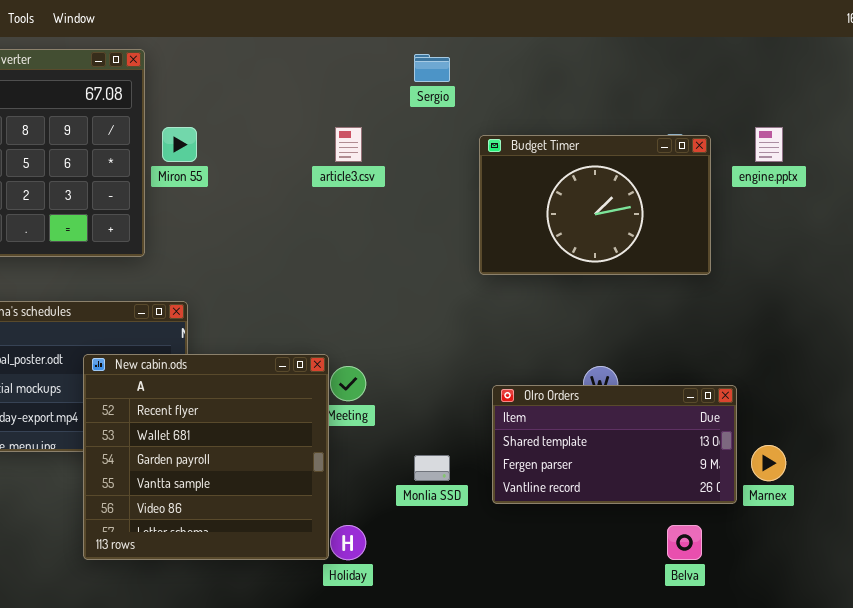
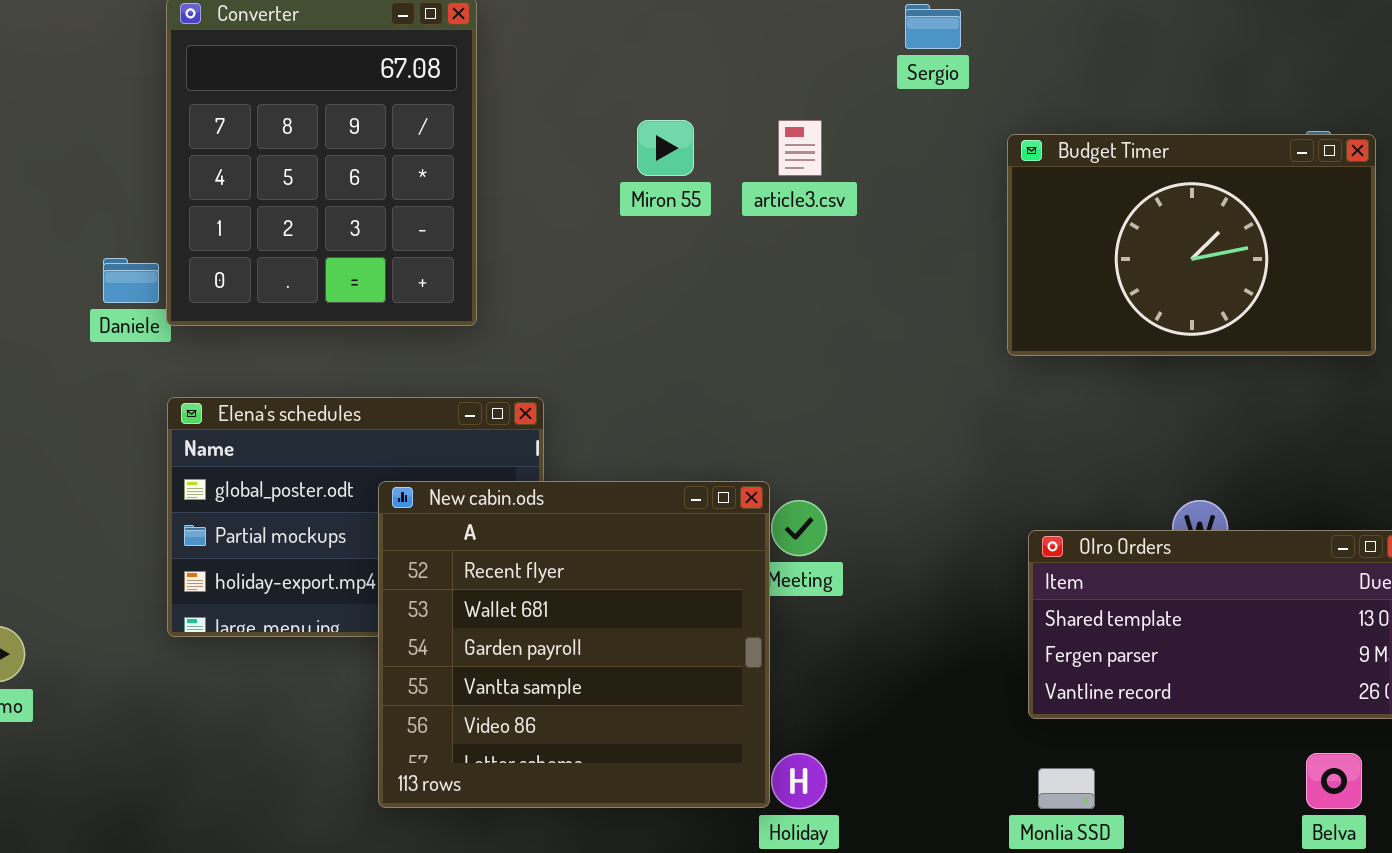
Miron 55: [162,127,197,162] -> [637,120,694,176], moved
Monlia SSD: [414,455,450,481] -> [1038,768,1095,809], moved

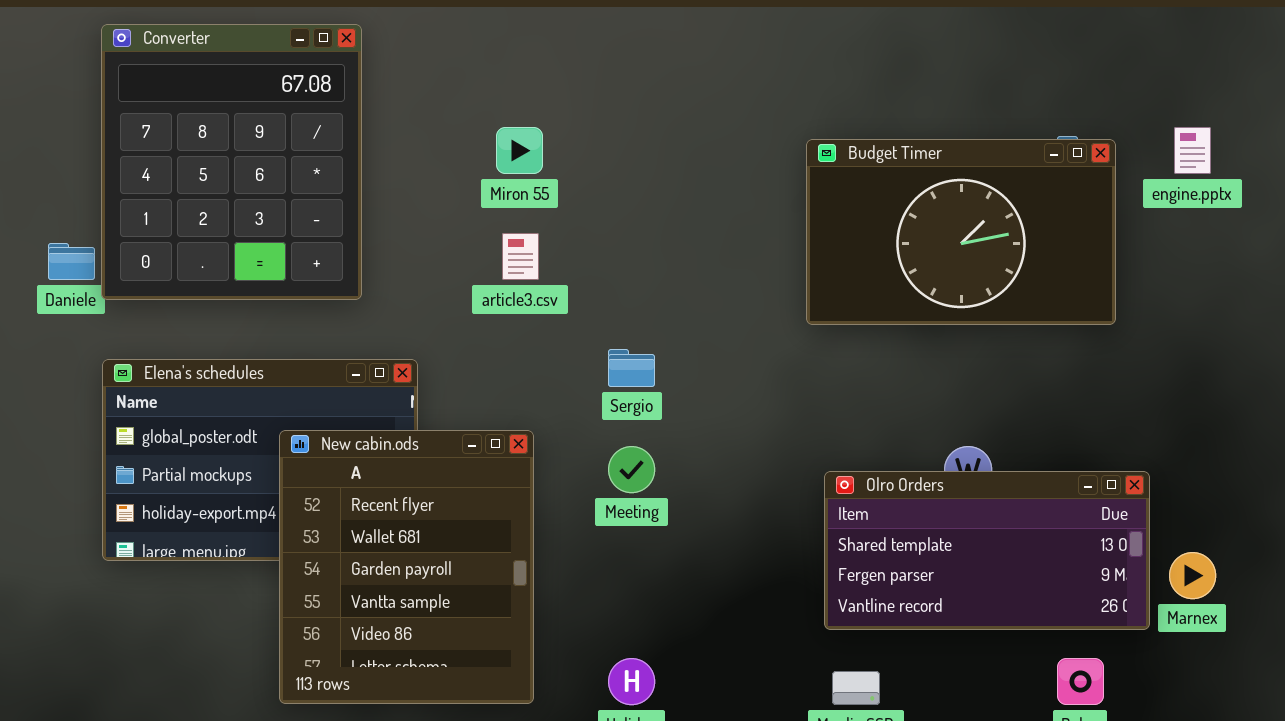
Sergio: [905,4,961,49] -> [608,349,655,387], moved
article3.csv: [778,120,822,176] -> [502,233,539,280], moved
New cabin.ods: [378,481,770,808] -> [279,430,534,704], resized

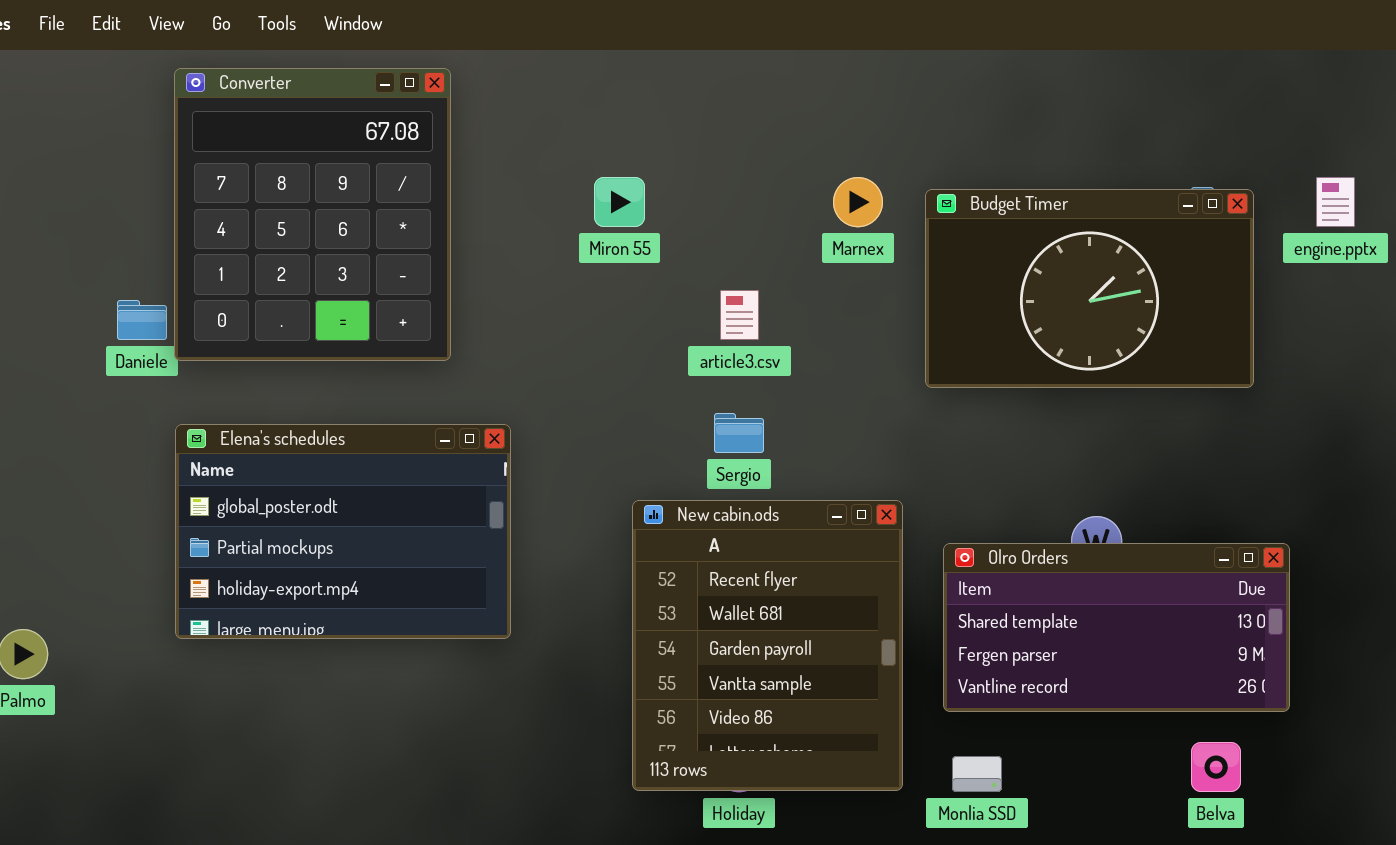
article3.csv: [502,233,539,280] -> [720,290,759,340], moved
New cabin.ods: [279,430,534,704] -> [632,500,903,791], moved
Marnex: [1169,552,1216,599] -> [833,177,883,227], moved

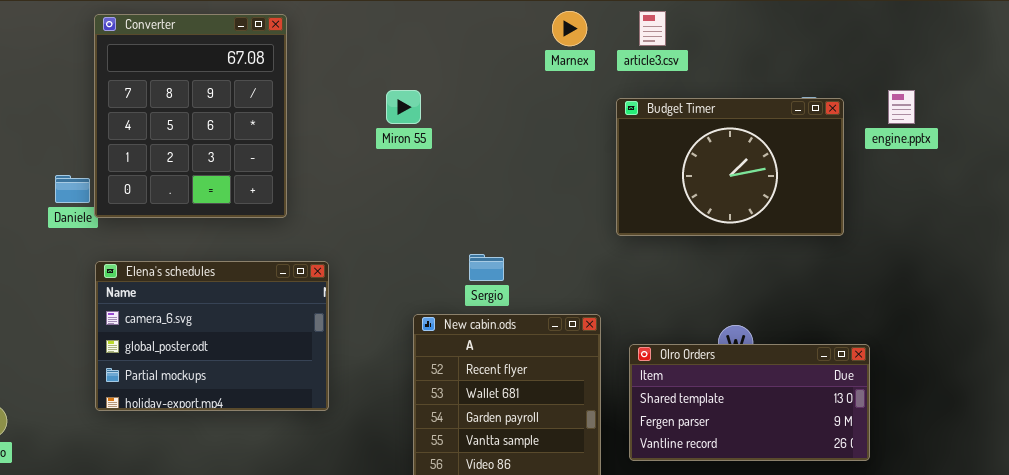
Marnex: [833,177,883,227] -> [552,11,587,46], moved
article3.csv: [720,290,759,340] -> [639,11,666,46], moved
Elena's schedules: [175,424,511,639] -> [95,261,329,411], scrolled up 1 row

